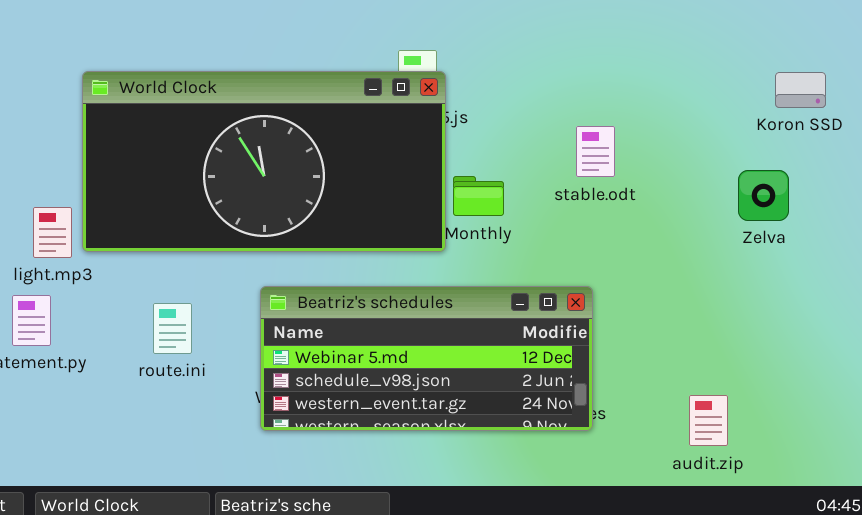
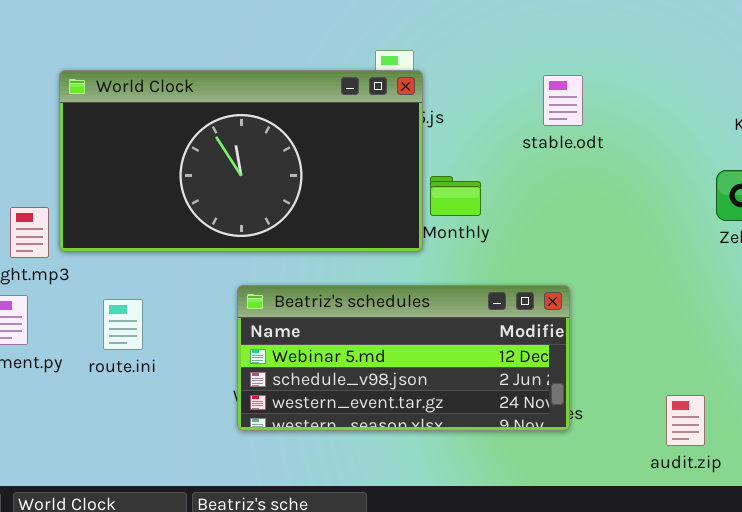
stable.odt: [576,126,615,177] -> [543,75,583,126], moved
route.ini: [153,303,192,354] -> [103,299,143,350], moved

